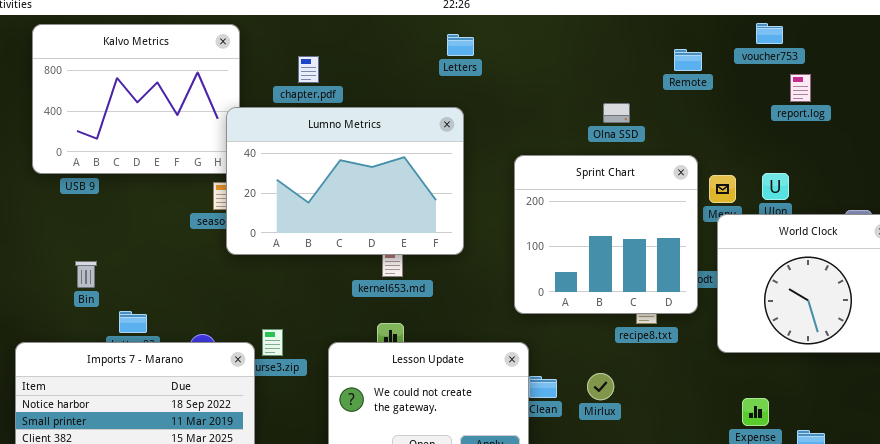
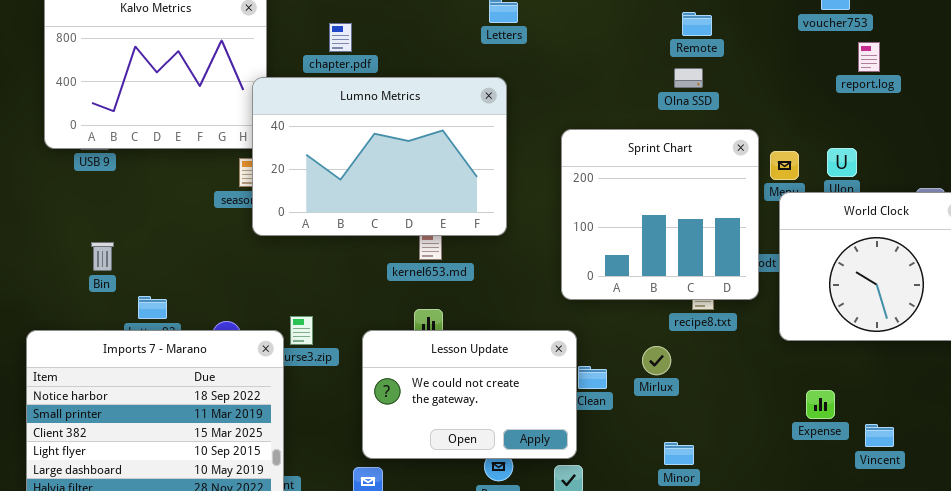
Remote: [674,49,702,71] -> [682,12,712,36], moved
Olna SSD: [603,103,630,123] -> [674,68,703,88], moved
Mirlux: [587,373,614,400] -> [642,346,671,375], moved

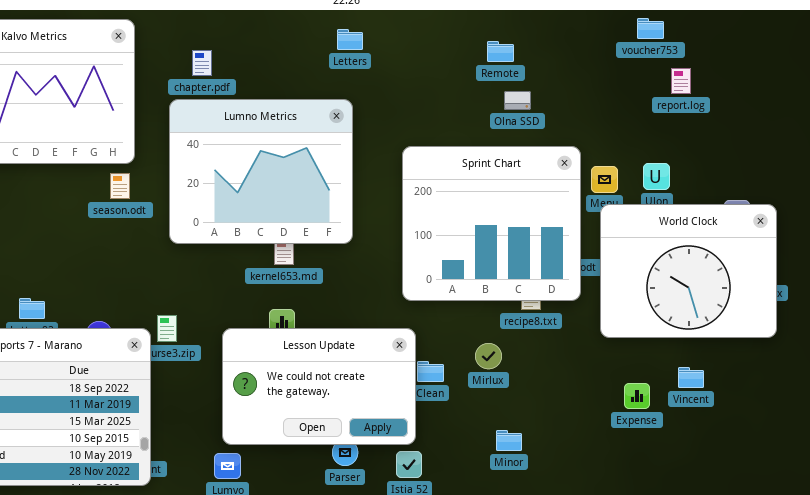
Remote: [682,12,712,36] -> [487,41,514,62], moved
Lumno Metrics: [252,77,507,236] -> [169,99,353,244], resized
Vincent: [865,424,894,447] -> [678,367,704,388], moved

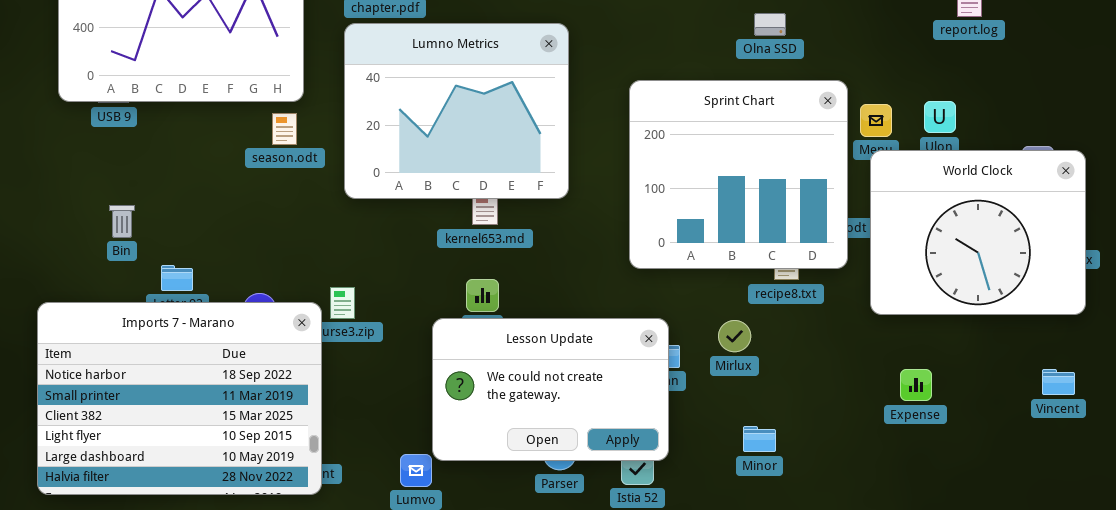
Lesson Update: [222,328,416,445] -> [432,318,669,461], moved
Vincent: [678,367,704,388] -> [1042,369,1075,395], moved

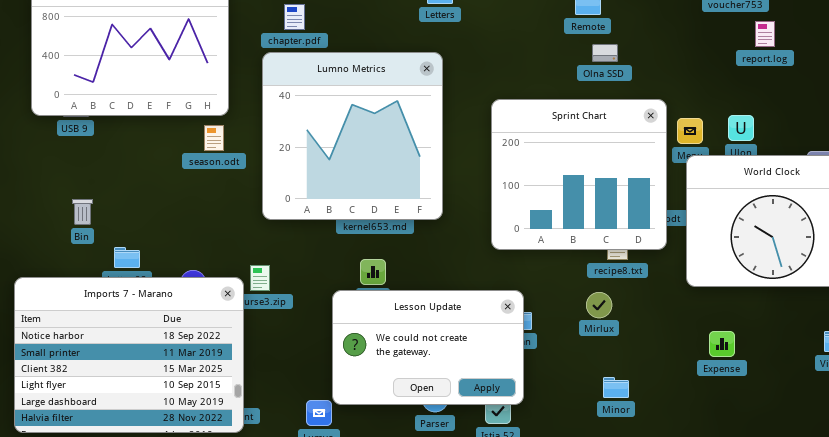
Lumno Metrics: [344,23,569,199] -> [262,52,443,220], resized
Mirlux: [718,320,751,352] -> [586,292,612,318], moved
Minor: [743,426,776,452] -> [603,377,629,398], moved

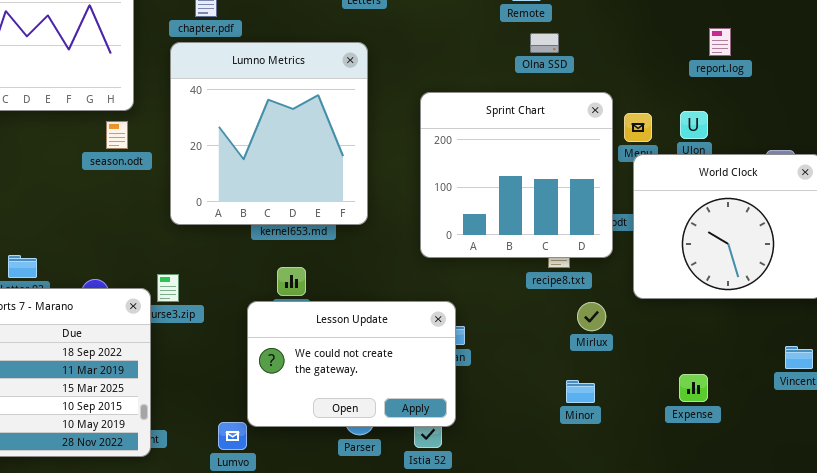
report.log: [755,21,775,47] -> [709,28,731,56], moved
Mirlux: [586,292,612,318] -> [577,302,606,331], moved
Expense: [709,331,735,357] -> [679,374,708,402], moved
Minor: [603,377,629,398] -> [566,380,595,403], moved

